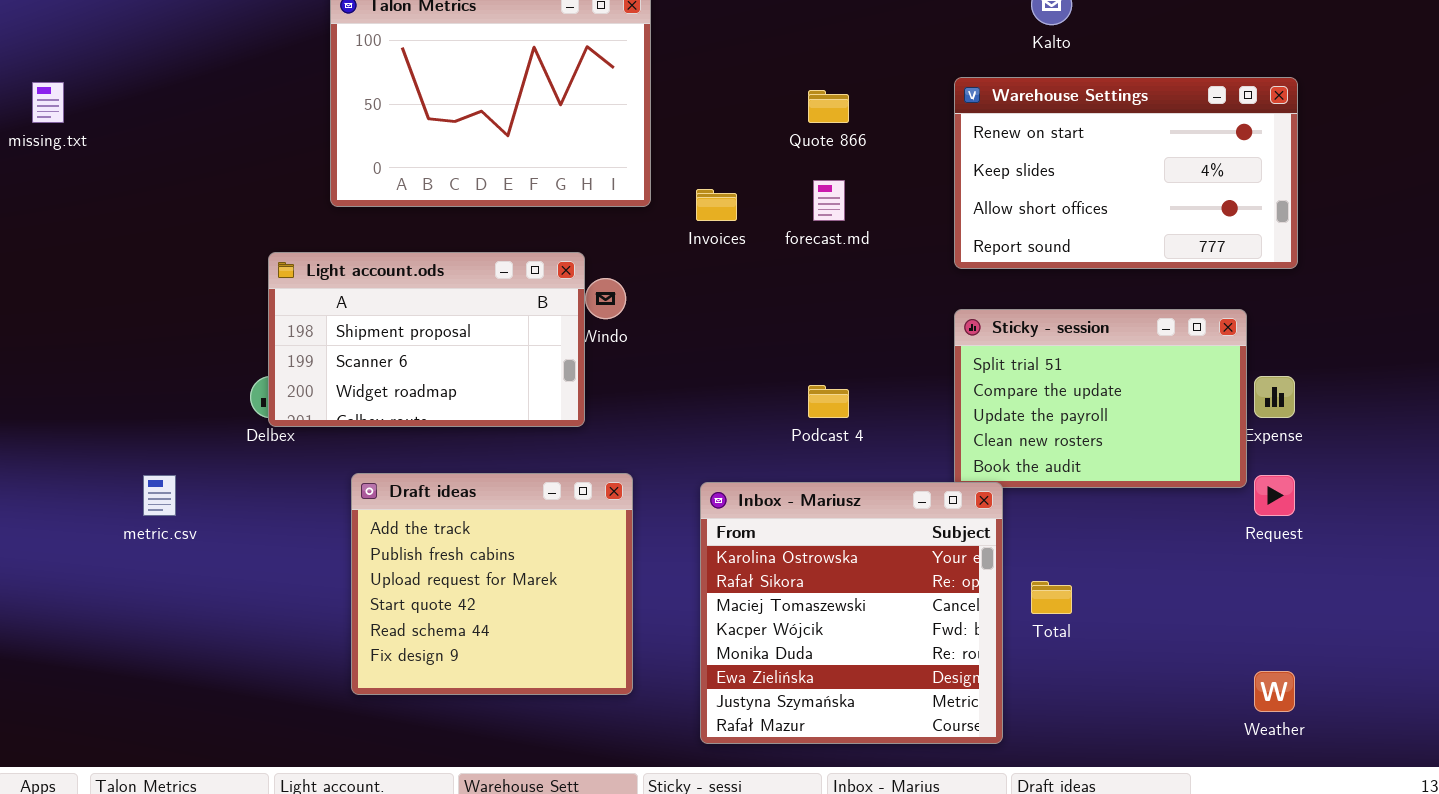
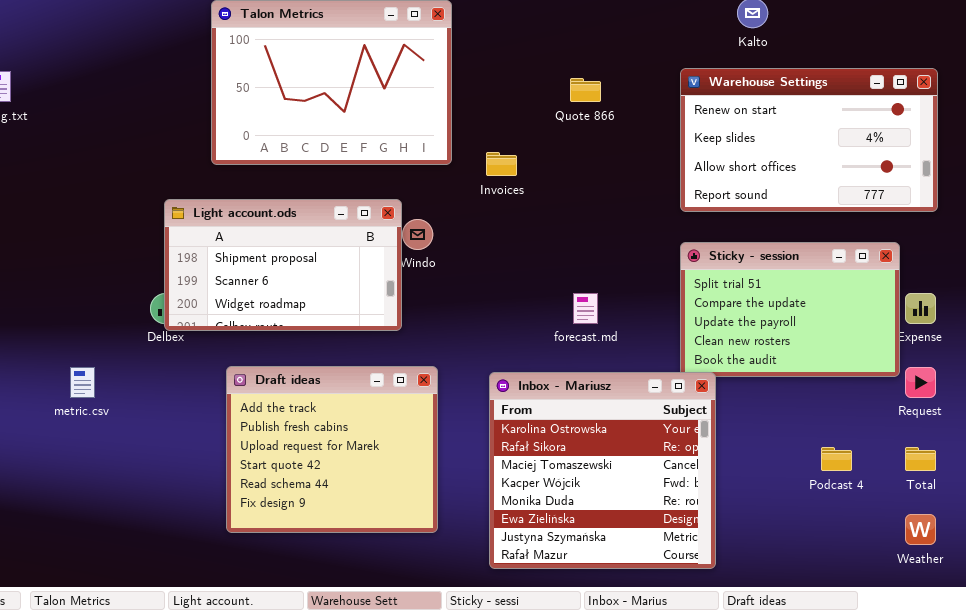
forecast.md: [813,180,845,221] -> [573,293,598,324], moved
Podcast 4: [808,385,849,418] -> [821,447,852,471], moved
Total: [1031,581,1072,614] -> [905,447,936,471], moved

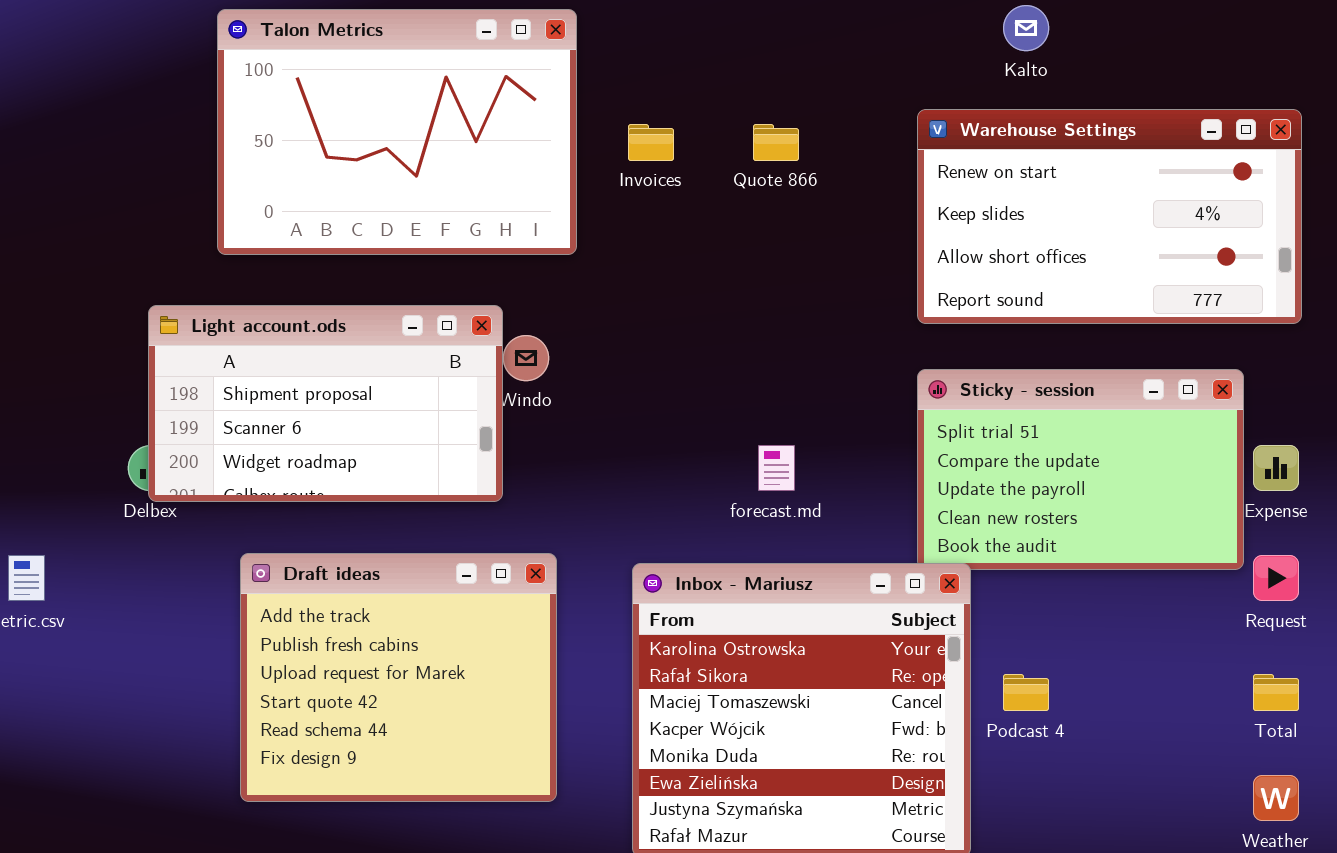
Invoices: [486,152,517,176] -> [628,124,674,161], moved
Podcast 4: [821,447,852,471] -> [1003,674,1049,711], moved

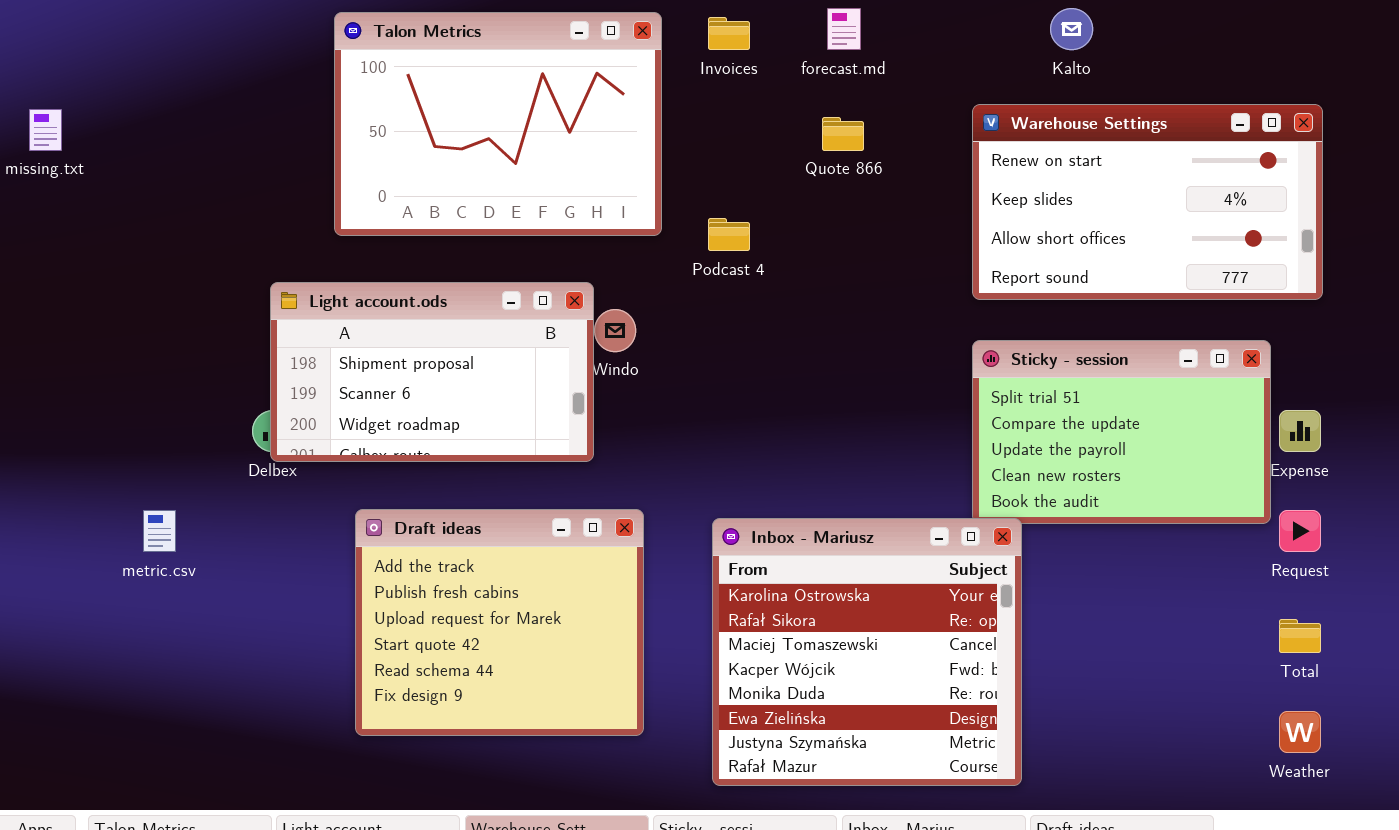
Invoices: [628,124,674,161] -> [708,17,750,50], moved
forecast.md: [758,445,795,491] -> [827,8,861,50], moved
Podcast 4: [1003,674,1049,711] -> [708,218,750,251], moved

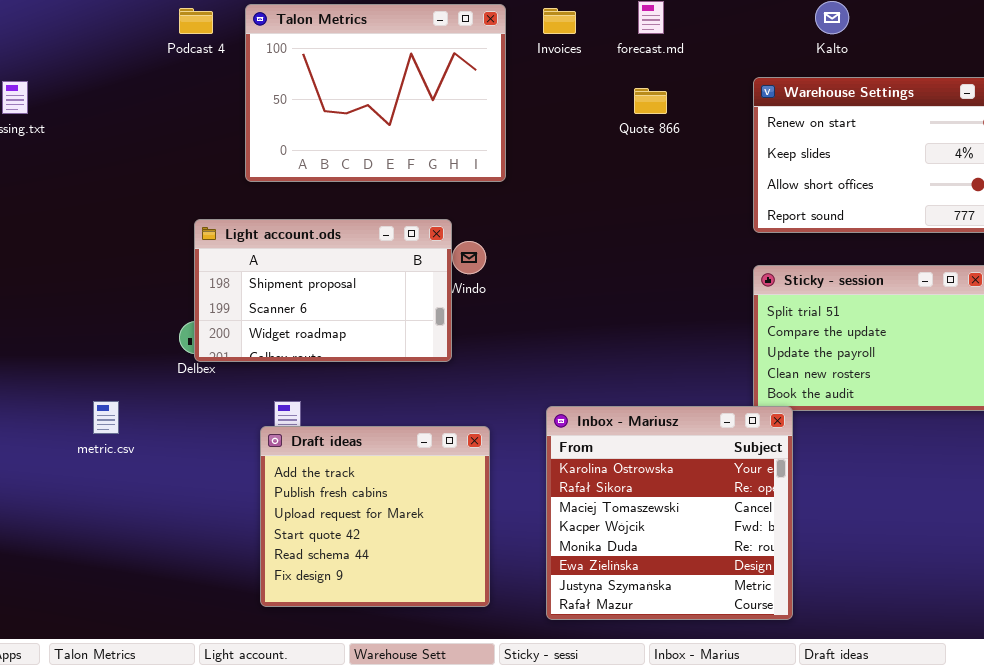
Podcast 4: [708,218,750,251] -> [179,8,213,34], moved
Draft ideas: [355,509,644,736] -> [260,426,490,607], moved

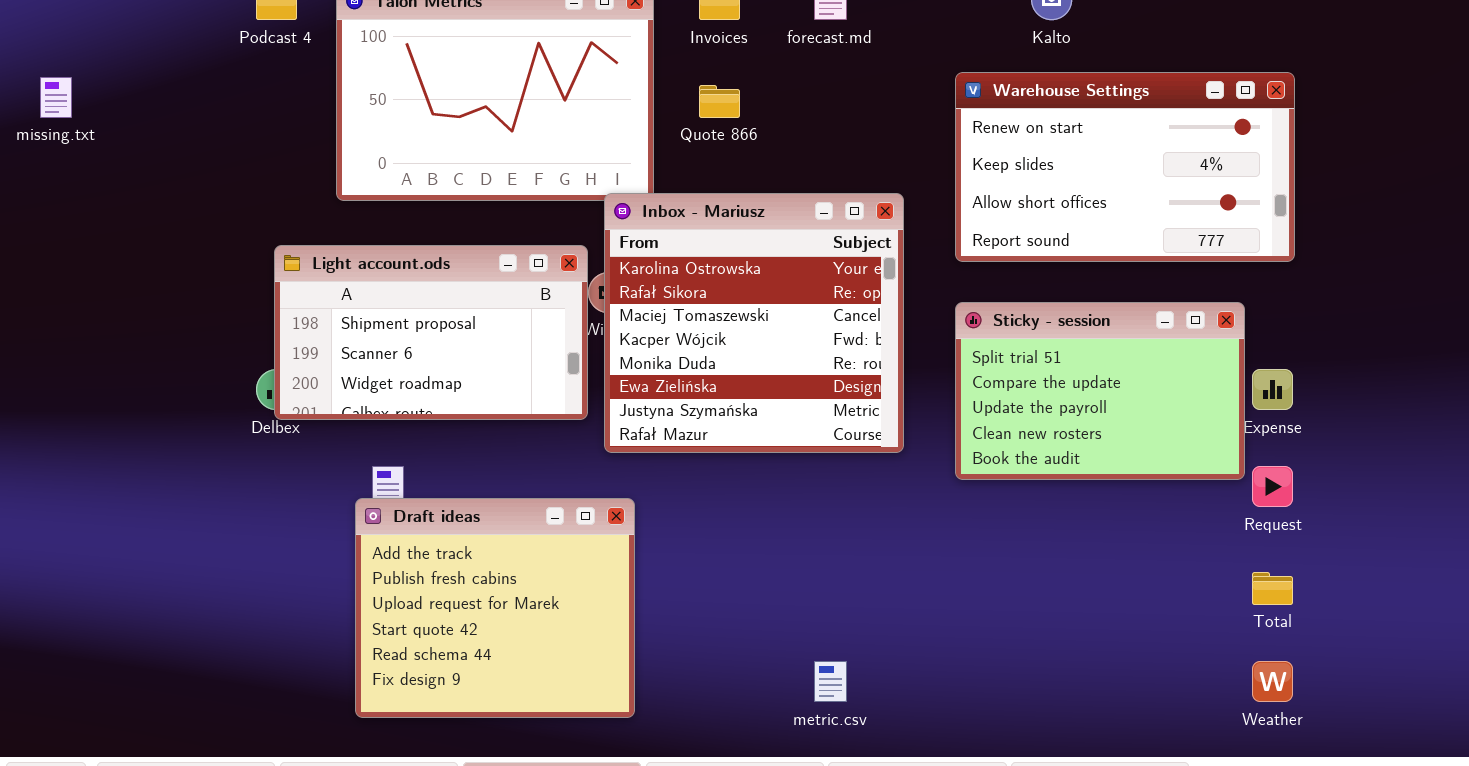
Quote 866: [634,88,667,114] -> [699,85,740,118], moved
metric.csv: [93,401,119,434] -> [814,661,847,702], moved
Inbox - Mariusz: [546,406,793,620] -> [604,193,904,453], moved

